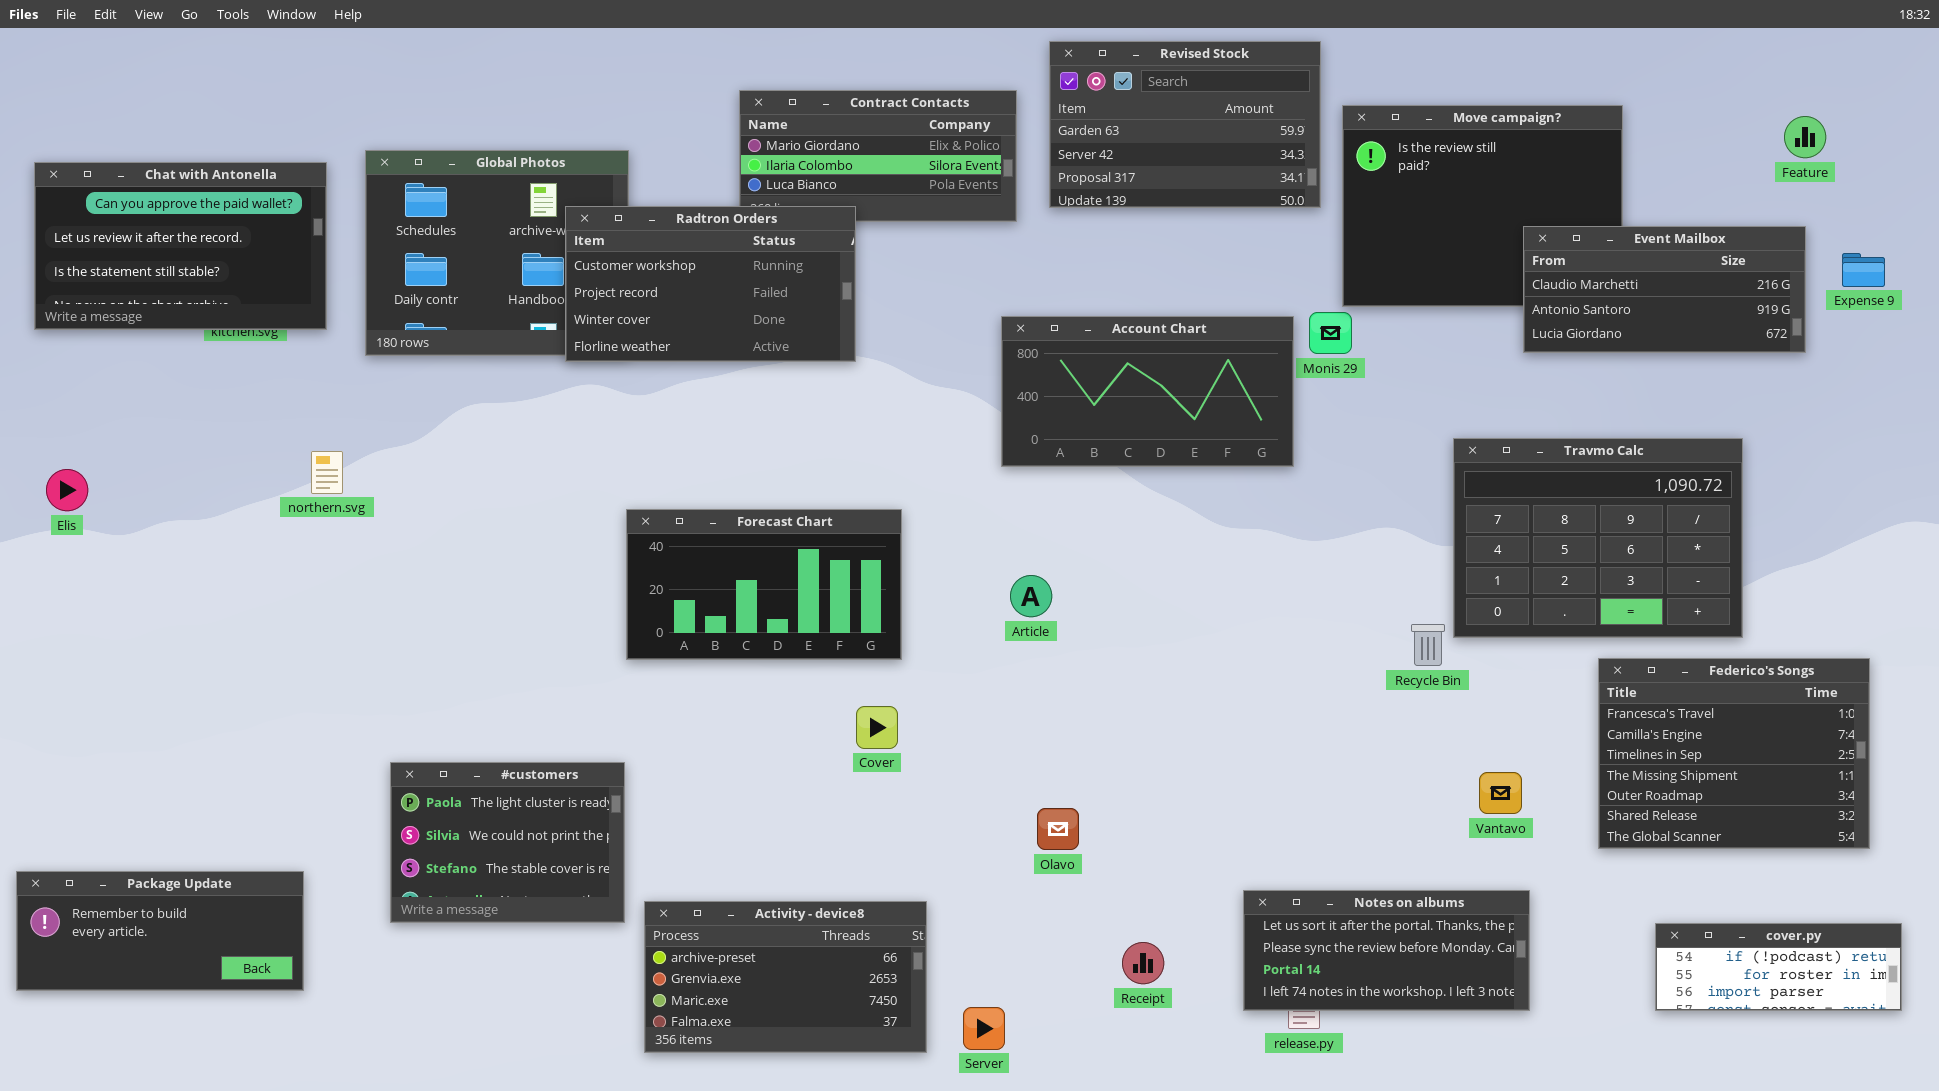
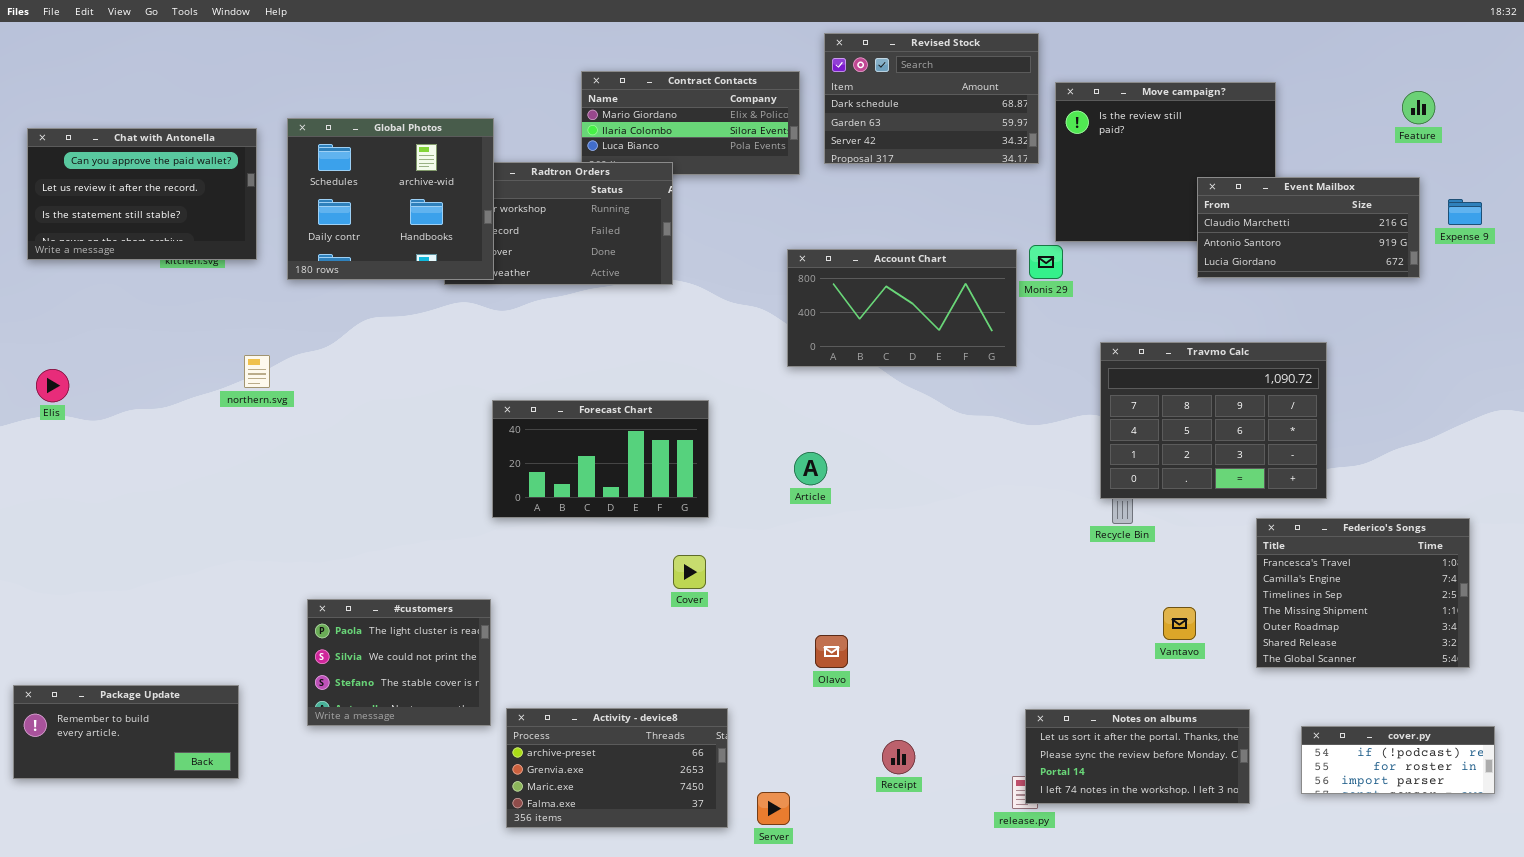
Revised Stock: [1049,41,1321,208] -> [824,33,1039,164], scrolled up 1 row
Global Photos: [365,150,629,356] -> [287,118,494,280], raised
Travmo Calc: [1453,438,1743,638] -> [1100,342,1327,499], moved
Notes on albums: [1243,890,1530,1011] -> [1025,709,1250,804], moved

